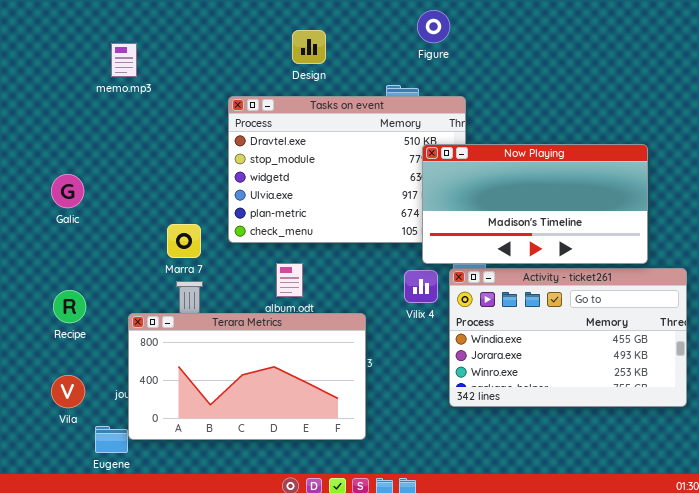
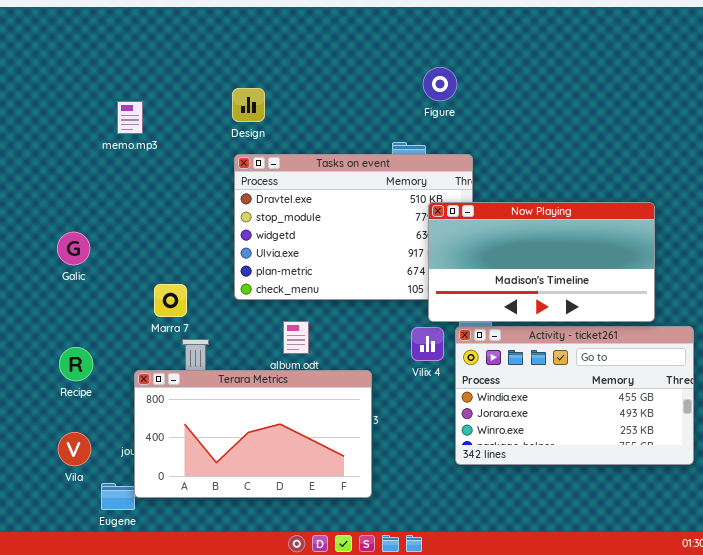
Design: [292,30,326,64] -> [232,88,265,122], moved
Marra 7: [167,224,201,258] -> [154,284,187,317], moved

